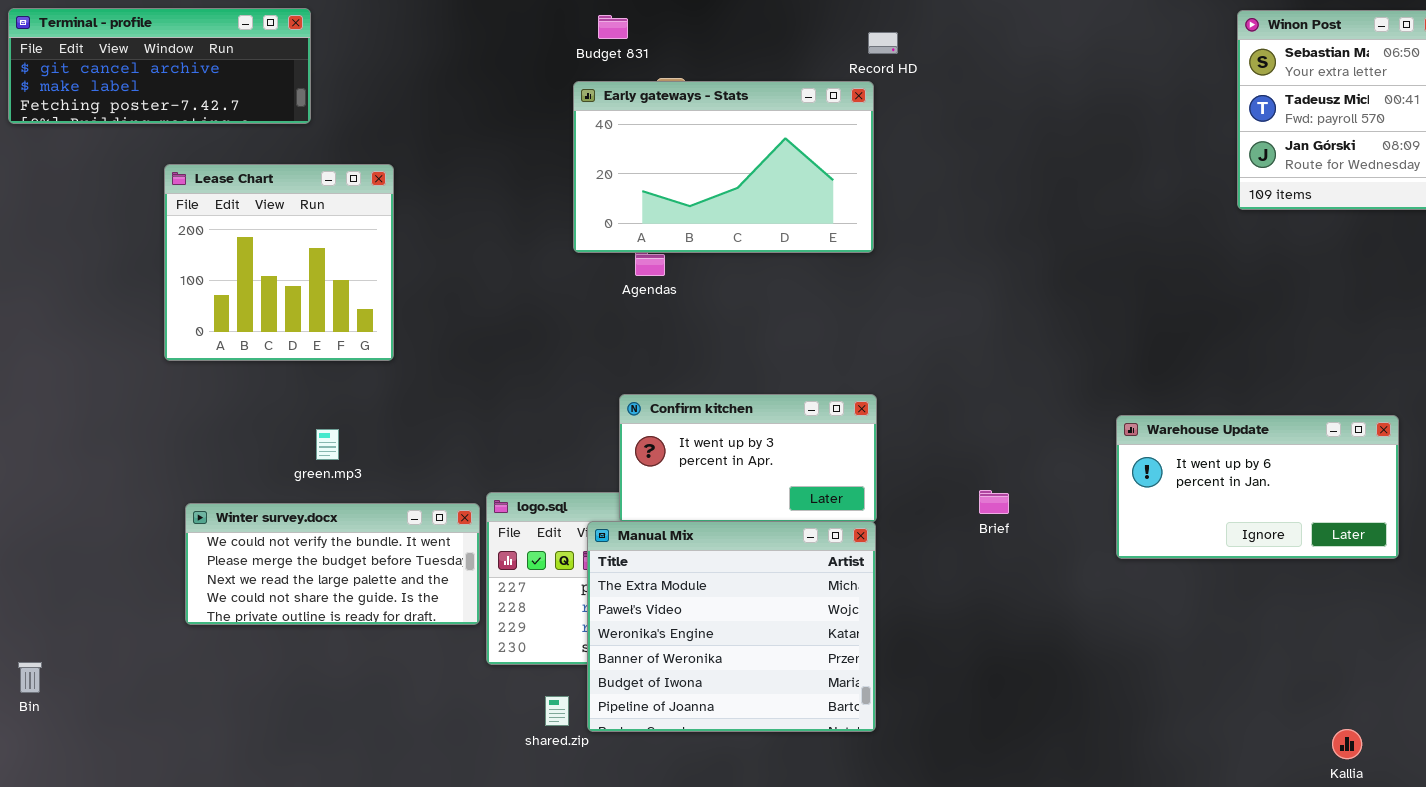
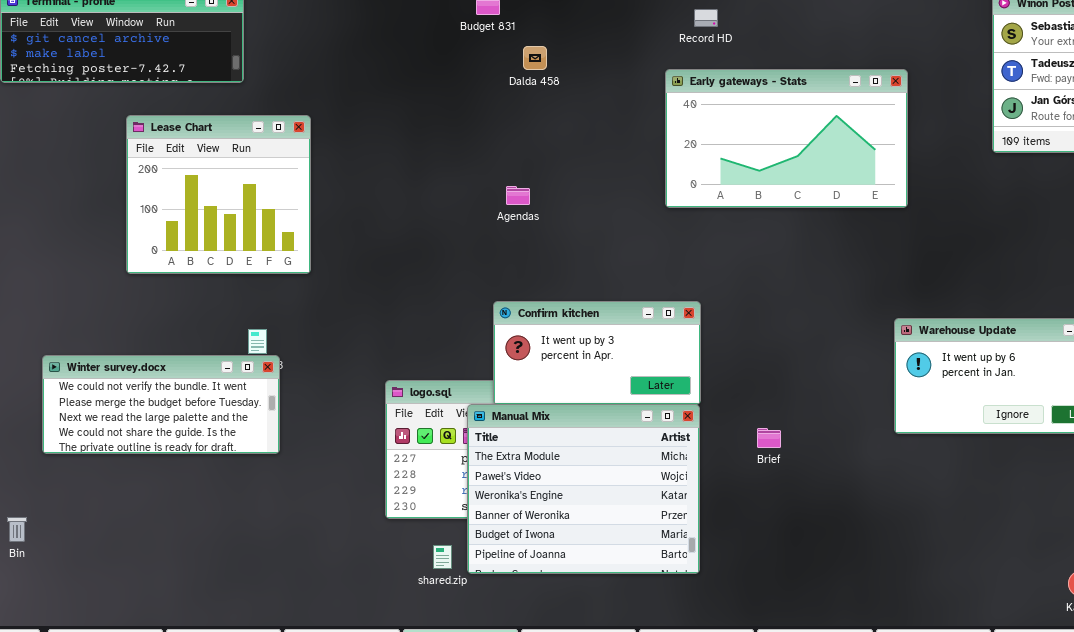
Early gateways - Stats: [573,81,874,253] -> [665,69,908,208], moved
Brief: [979,490,1009,514] -> [757,428,781,448], moved
Winter survey.docx: [185,503,480,625] -> [42,355,280,454], moved

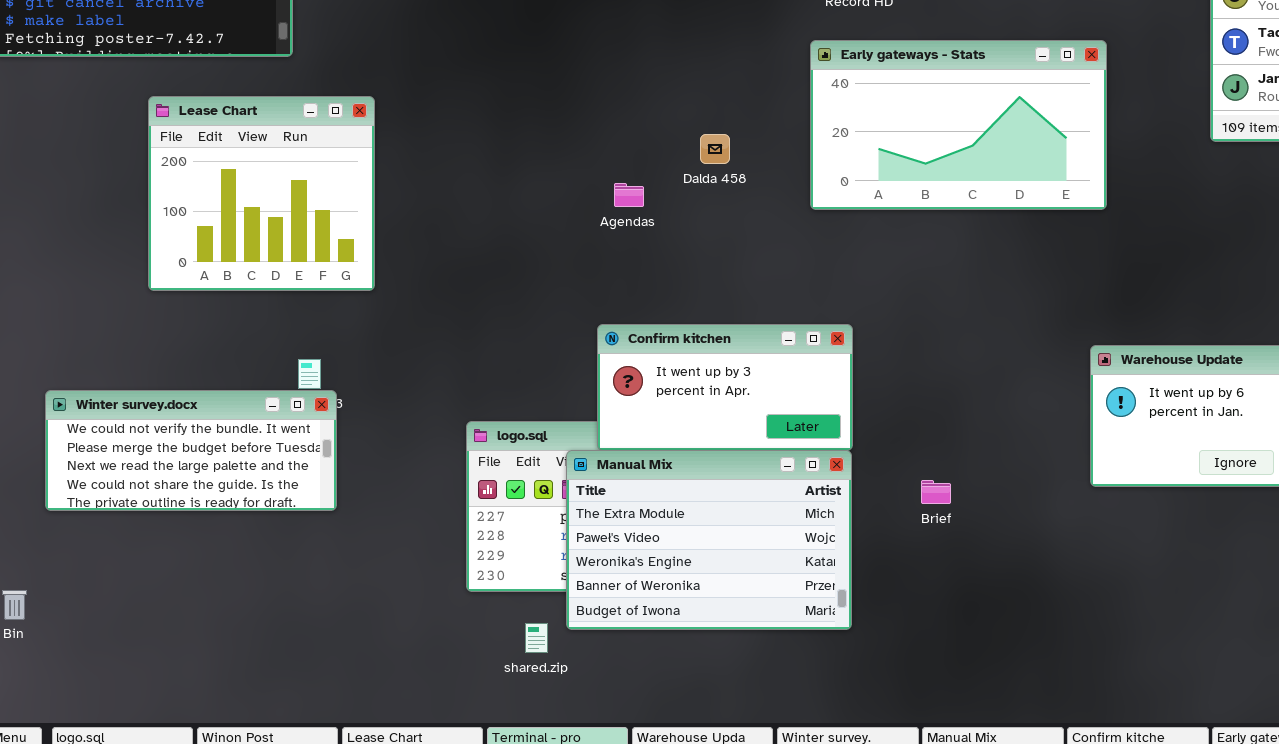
Dalda 458: [523,46,547,70] -> [700,134,730,164], moved
Manual Mix: [467,404,700,574] -> [566,450,852,630], resized

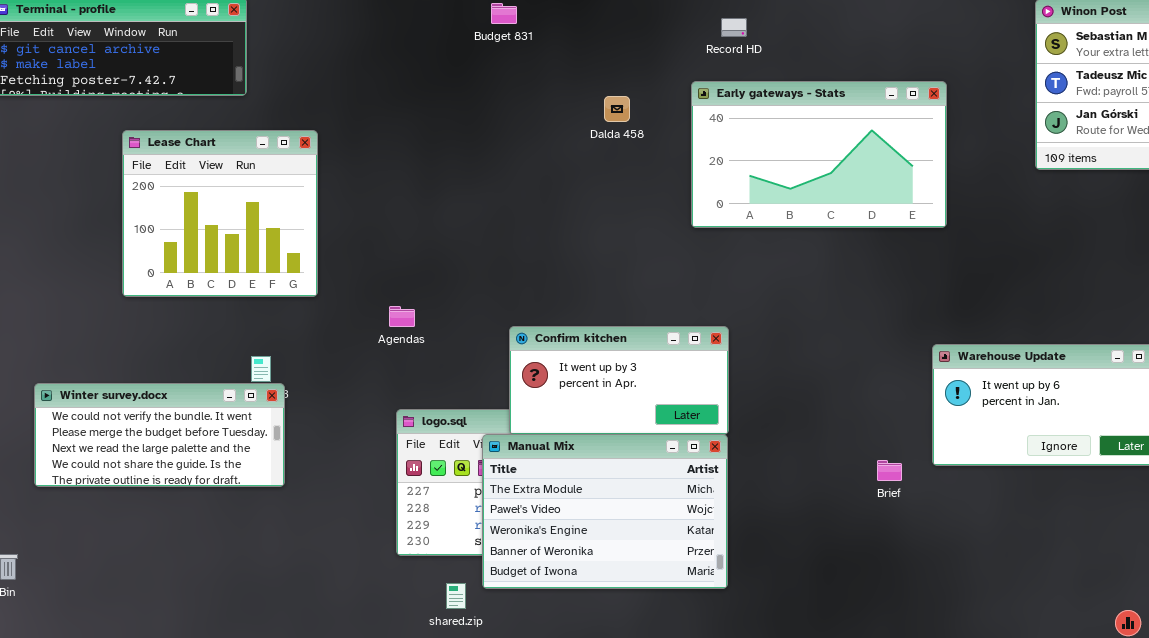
Dalda 458: [700,134,730,164] -> [604,96,630,122], moved
Agendas: [614,183,644,207] -> [389,306,415,327], moved
Brief: [921,480,951,504] -> [877,460,902,481], moved

